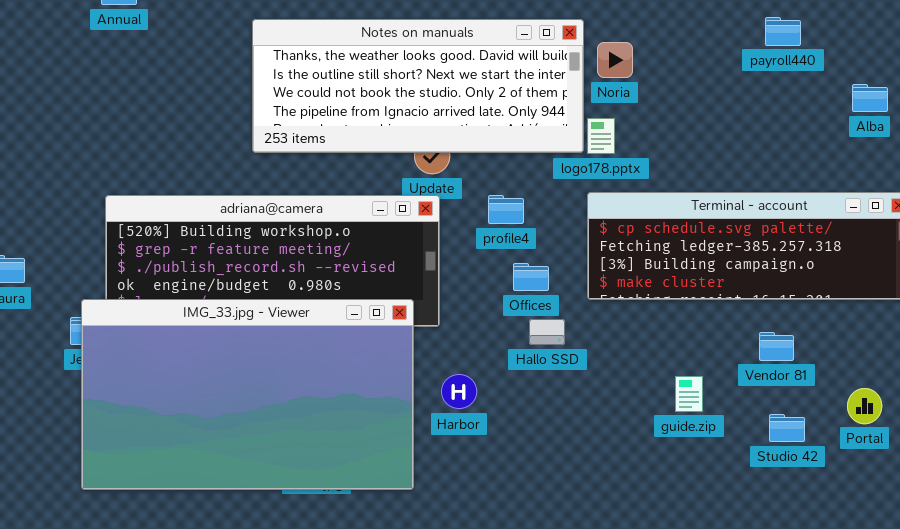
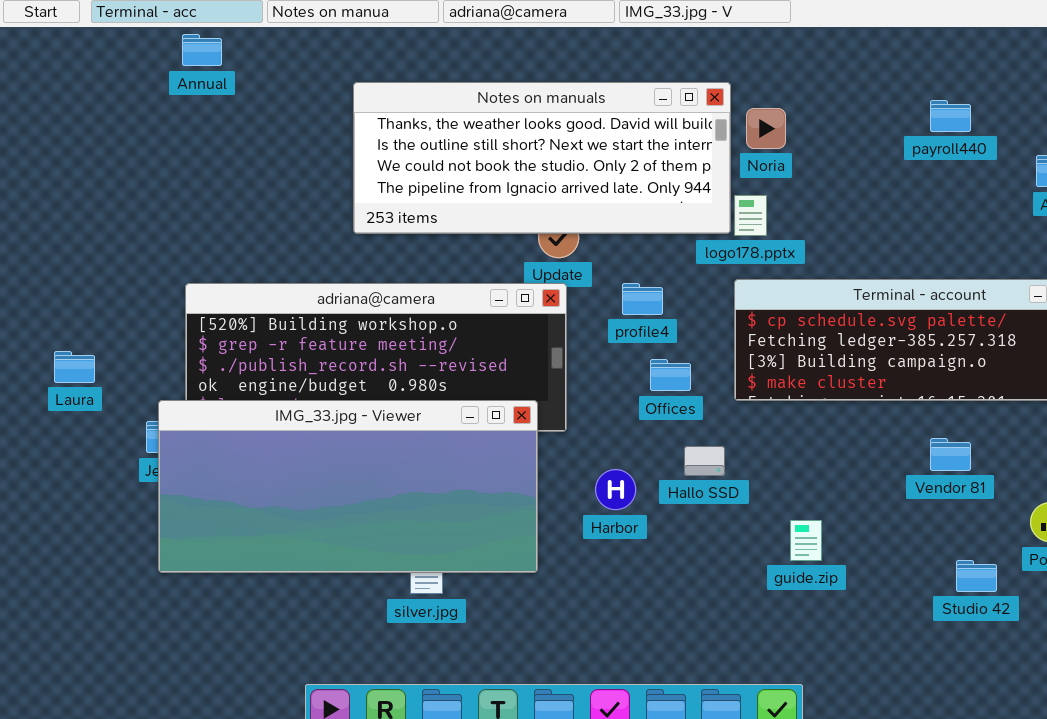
payroll440: [765,17,801,46] -> [930,100,971,132], moved
IMG_33.jpg - Viewer: [81,299,414,490] -> [158,400,538,573], resized
Hallo SSD: [529,319,565,345] -> [684,446,725,476], moved
Harbor: [441,374,477,409] -> [595,469,636,510], moved
guide.zip: [675,376,703,412] -> [790,520,822,561], moved
Studio 42: [769,414,805,442] -> [956,560,997,592], moved

